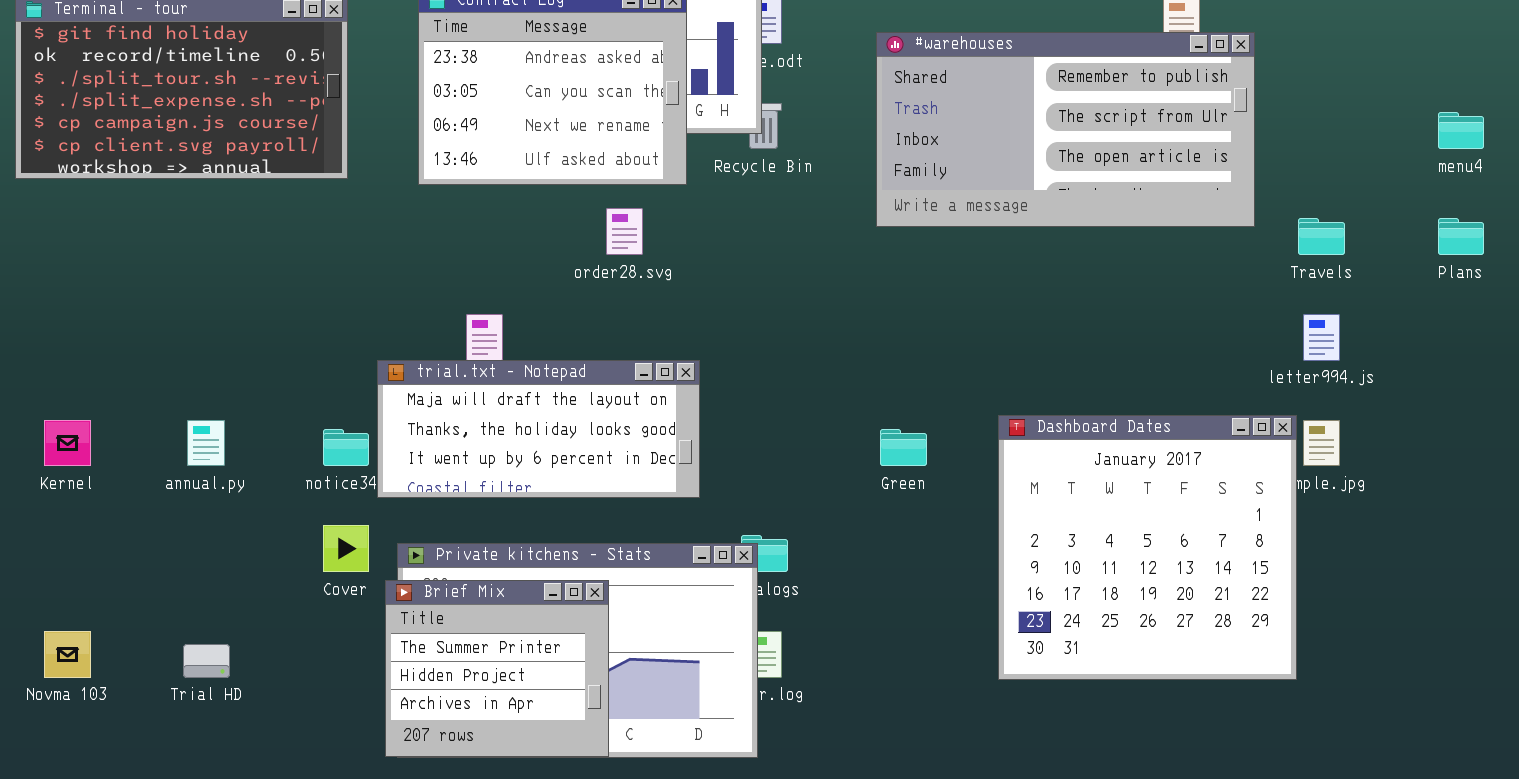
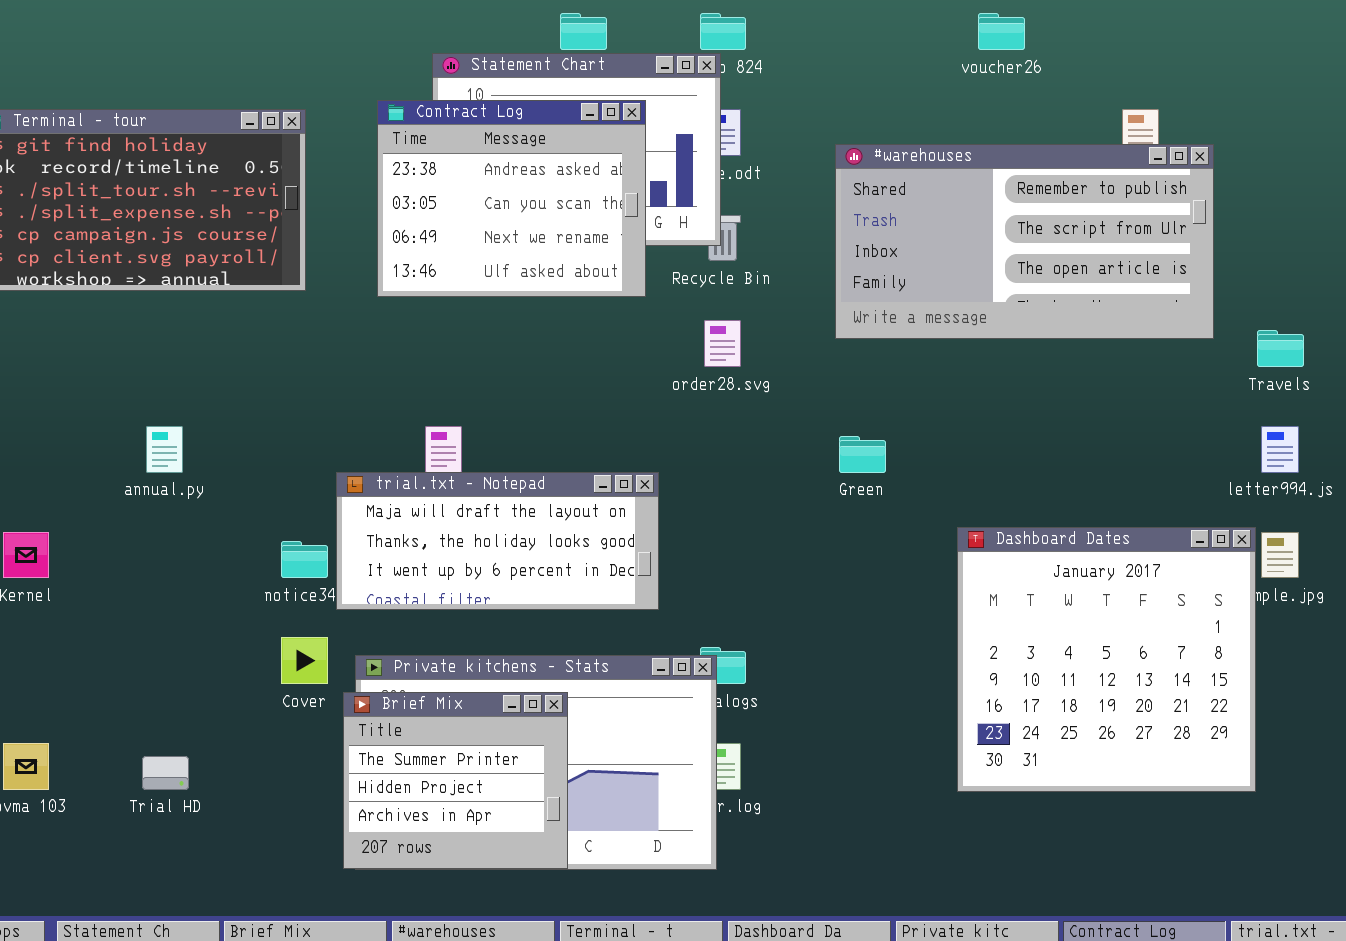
order28.svg: [606,208,643,255] -> [704,320,741,367], moved
annual.py: [187,420,225,466] -> [146,426,183,473], moved
Green: [880,429,927,466] -> [839,436,886,473], moved

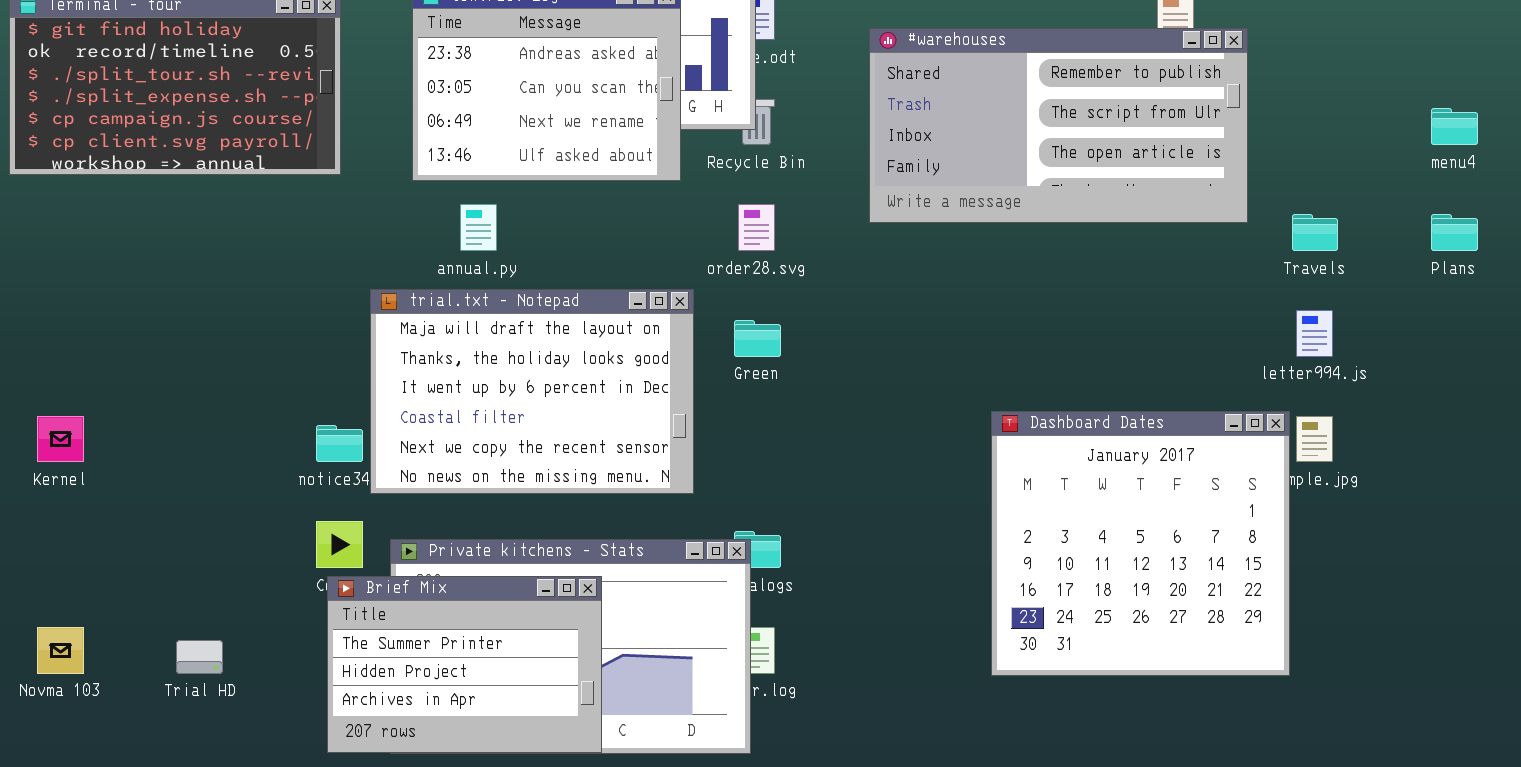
annual.py: [146,426,183,473] -> [460,204,497,251], moved
Green: [839,436,886,473] -> [734,320,781,357], moved
trial.txt - Notepad: [336,472,659,610] -> [370,289,694,494], resized
Brief Mix: [343,692,568,869] -> [327,576,602,753], resized

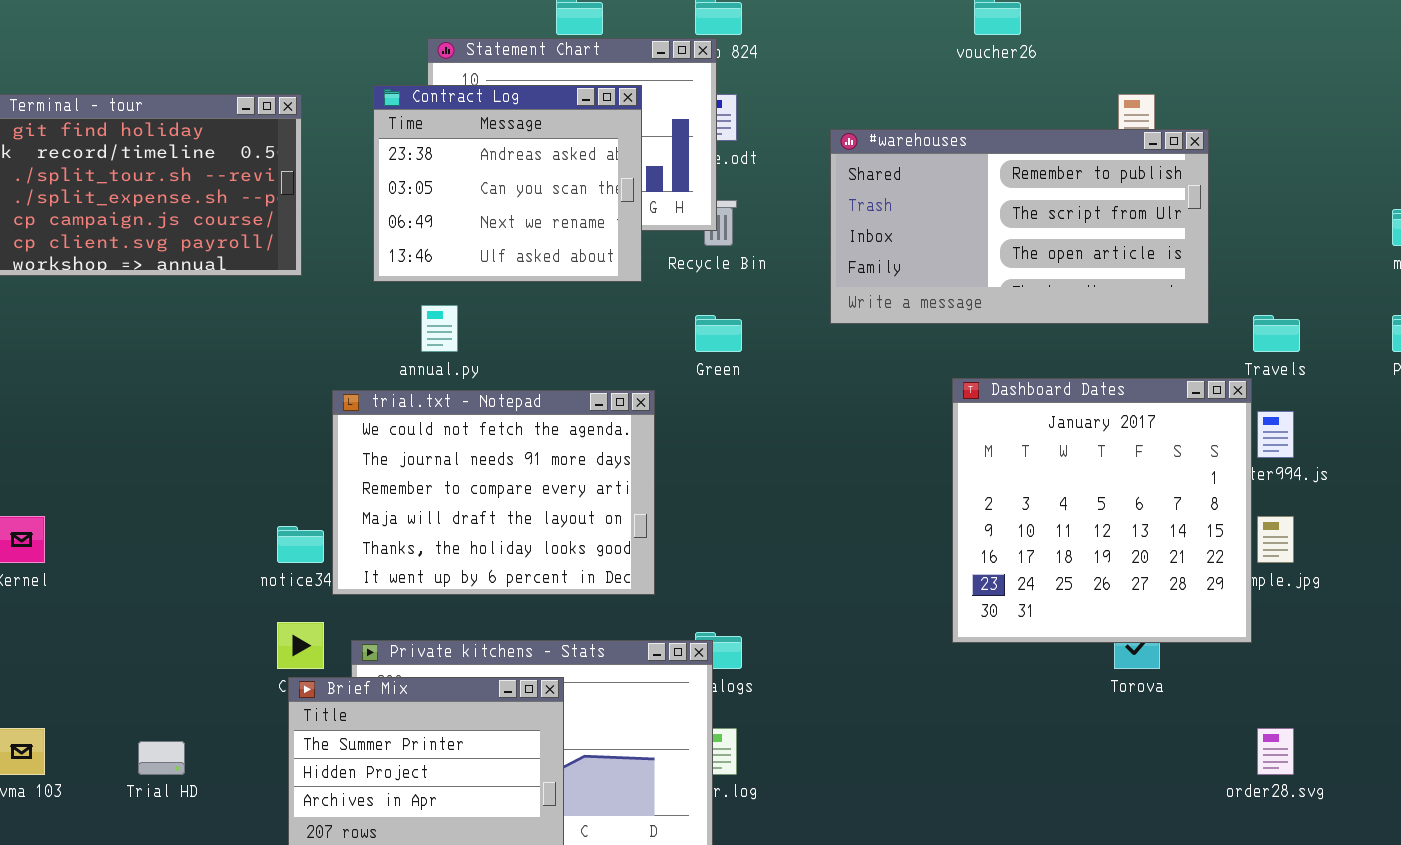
order28.svg: [738,204,775,251] -> [1257,728,1294,775], moved
trial.txt - Notepad: [370,289,694,494] -> [332,390,655,595], scrolled up 3 rows
Green: [734,320,781,357] -> [695,315,742,352], moved
Dashboard Dates: [991,411,1290,676] -> [952,378,1252,643], moved

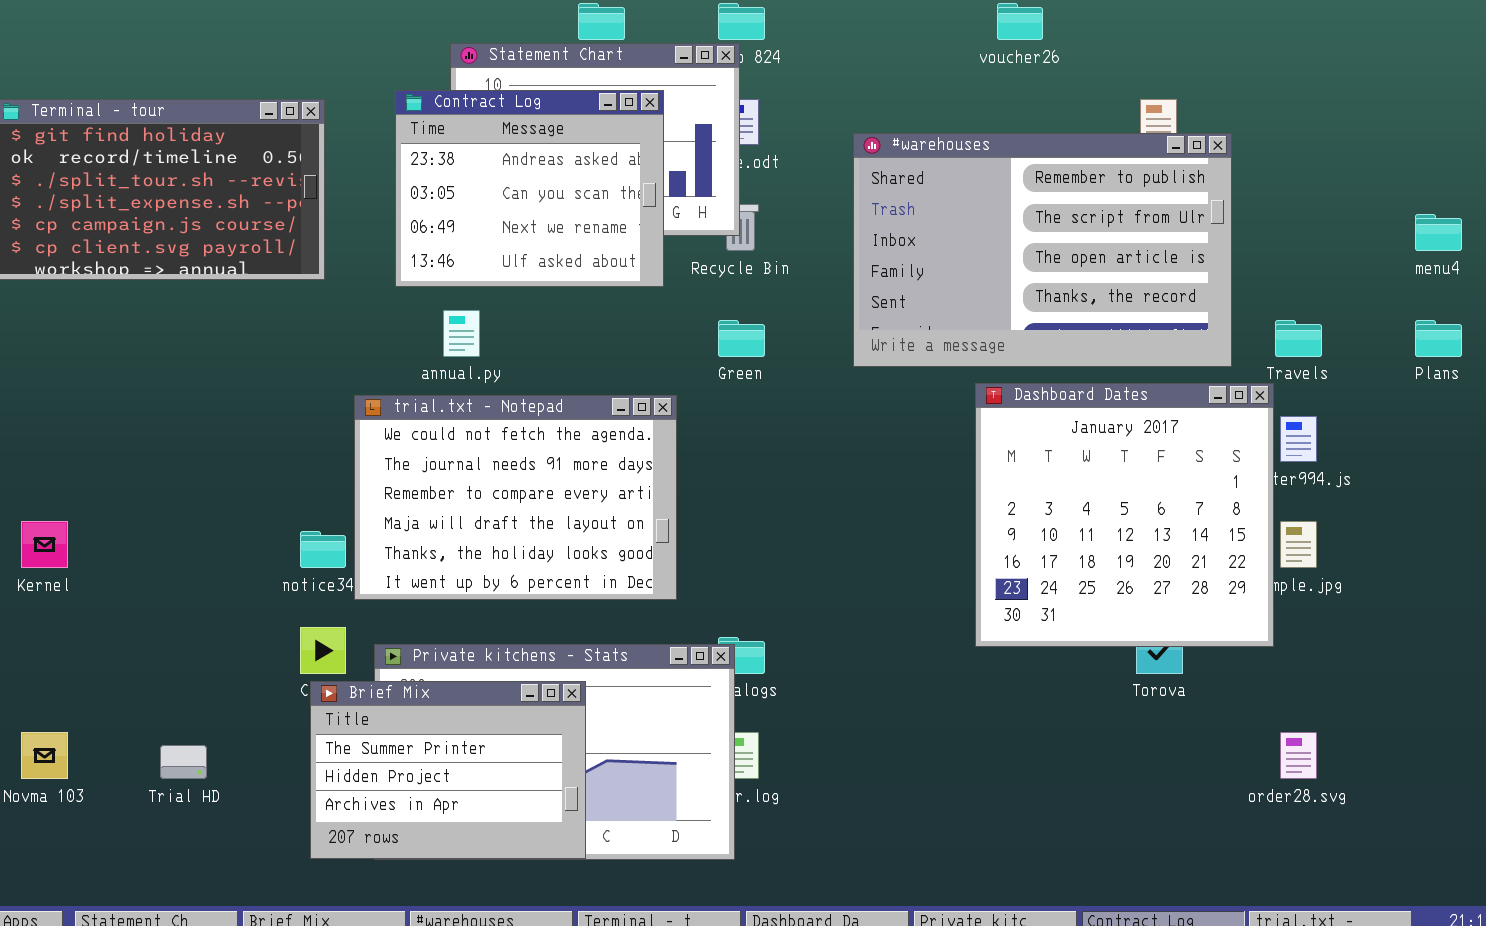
#warehouses: [830,129,1209,324] -> [853,133,1232,367], resized

